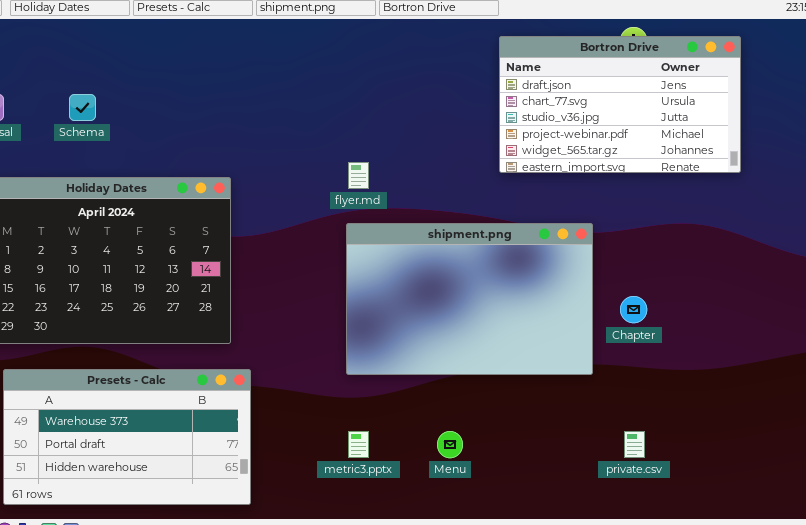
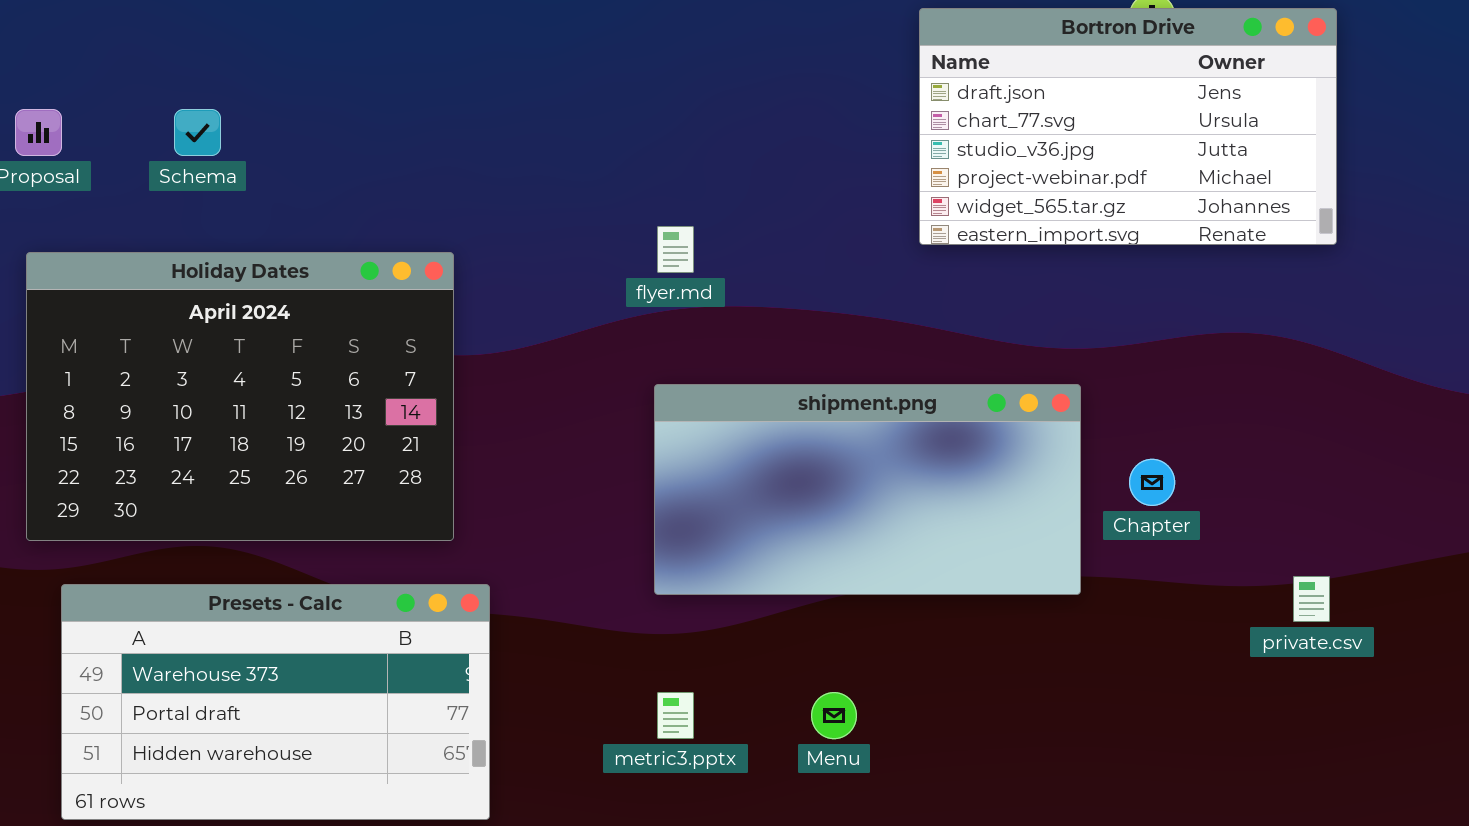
shipment.png: [346,223,593,375] -> [654,384,1081,595], resized
private.csv: [624,431,645,458] -> [1293,576,1330,622], moved

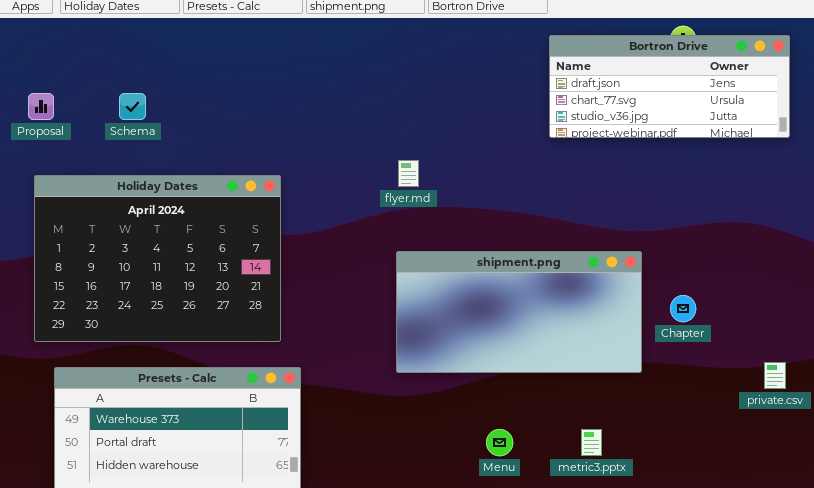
Bortron Drive: [919,8,1337,245] -> [549,35,790,138], resized
metric3.pptx: [657,692,694,739] -> [581,429,602,456], moved

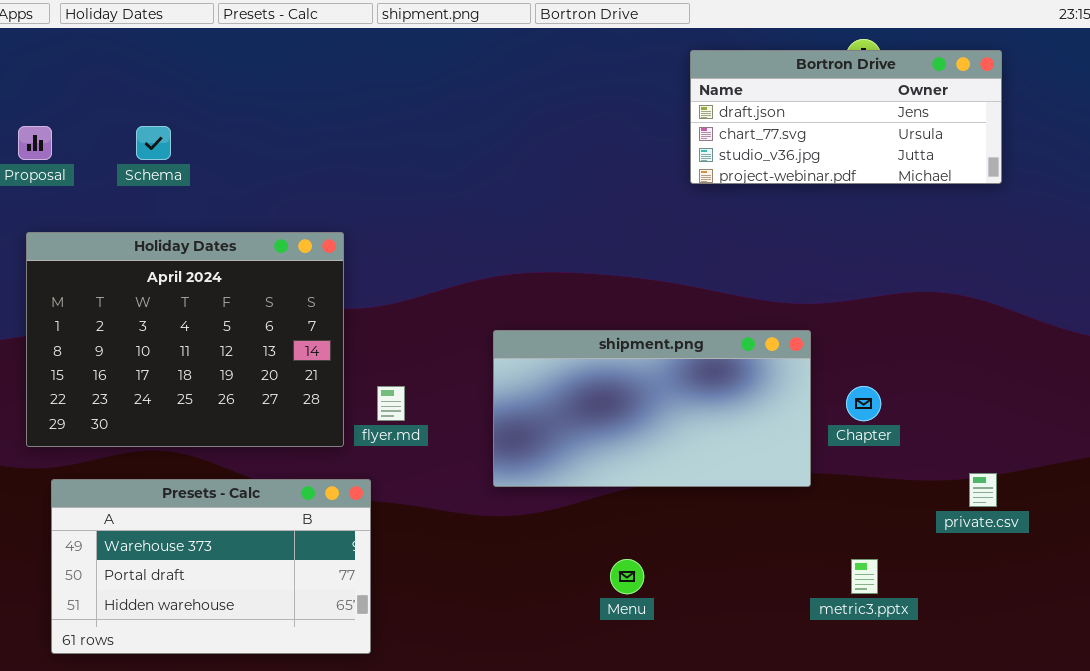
flyer.md: [398,160,419,187] -> [377,386,405,421], moved
metric3.pptx: [581,429,602,456] -> [851,559,878,594], moved

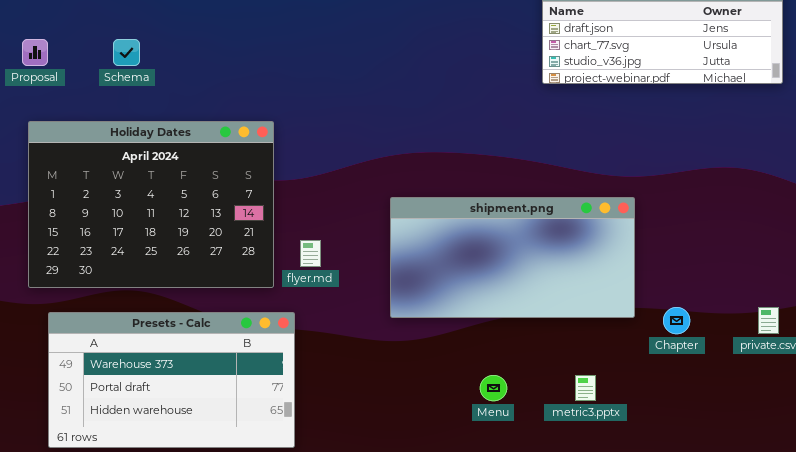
Chapter: [846,386,881,421] -> [663,307,690,334], moved
metric3.pptx: [851,559,878,594] -> [575,375,596,401], moved

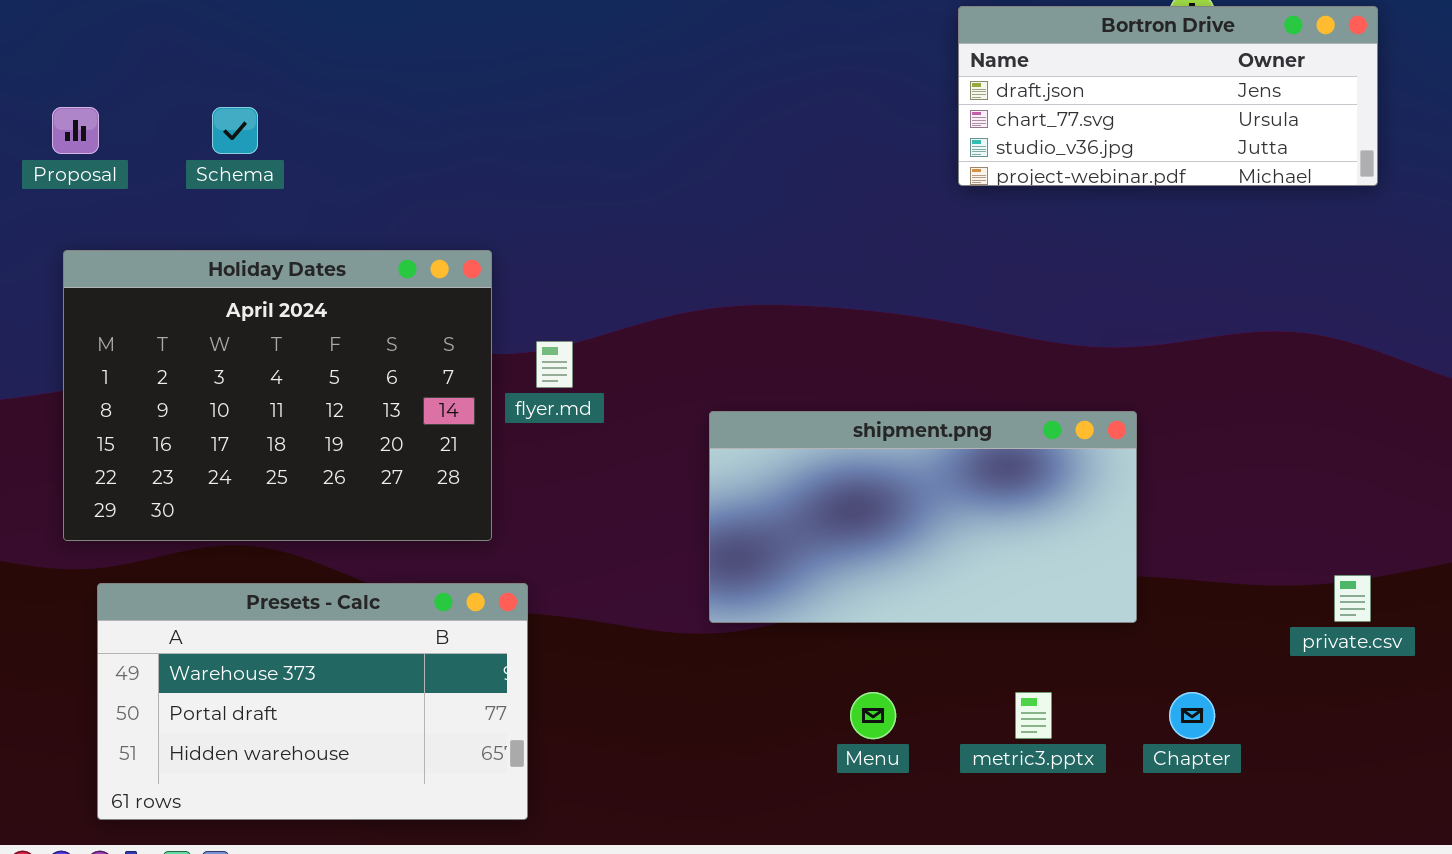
shipment.png: [390,197,635,318] -> [709,411,1137,623], moved
flyer.md: [300,240,321,267] -> [536,341,573,388], moved
Chapter: [663,307,690,334] -> [1169,692,1215,739], moved

